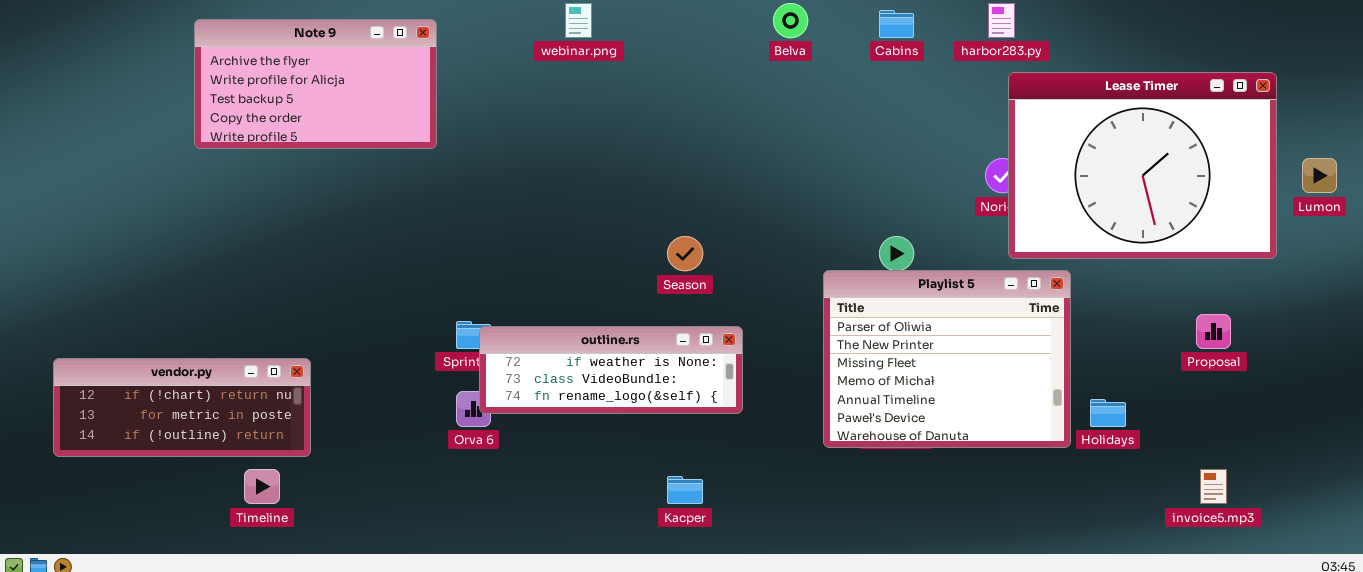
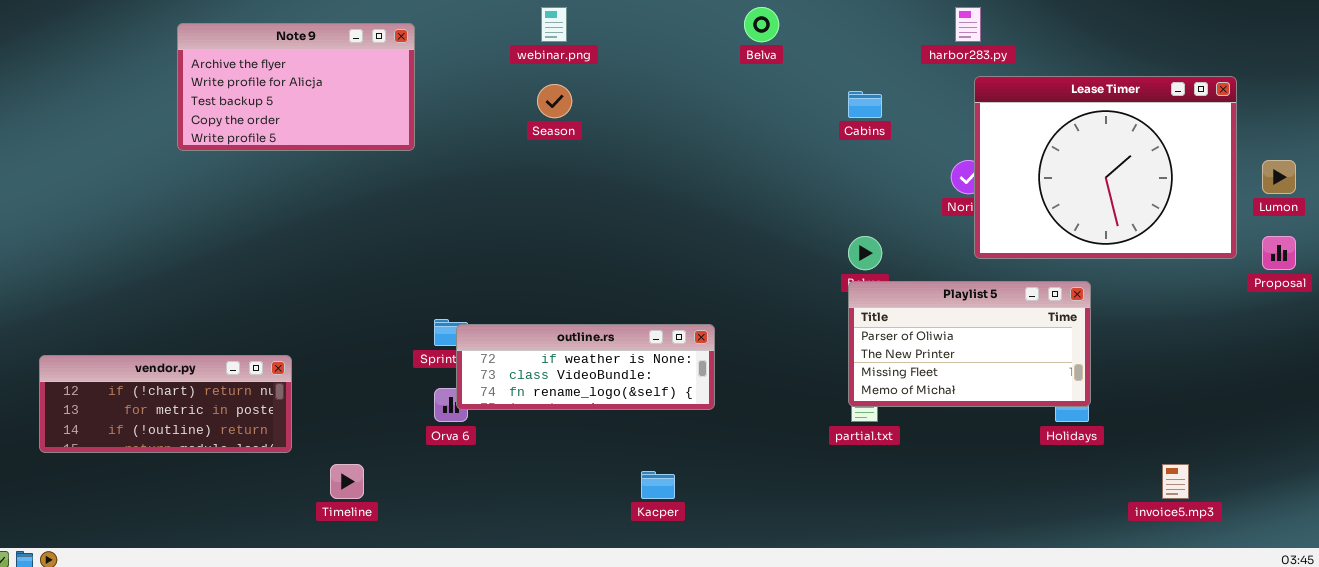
Cabins: [879,10,914,38] -> [848,91,882,118], moved
Season: [667,236,703,271] -> [537,84,572,118], moved
Playlist 5: [823,270,1071,448] -> [848,281,1091,407], moved, resized
Proposal: [1196,314,1231,349] -> [1262,236,1296,270], moved
Timeline: [244,469,280,504] -> [330,464,364,499], moved

